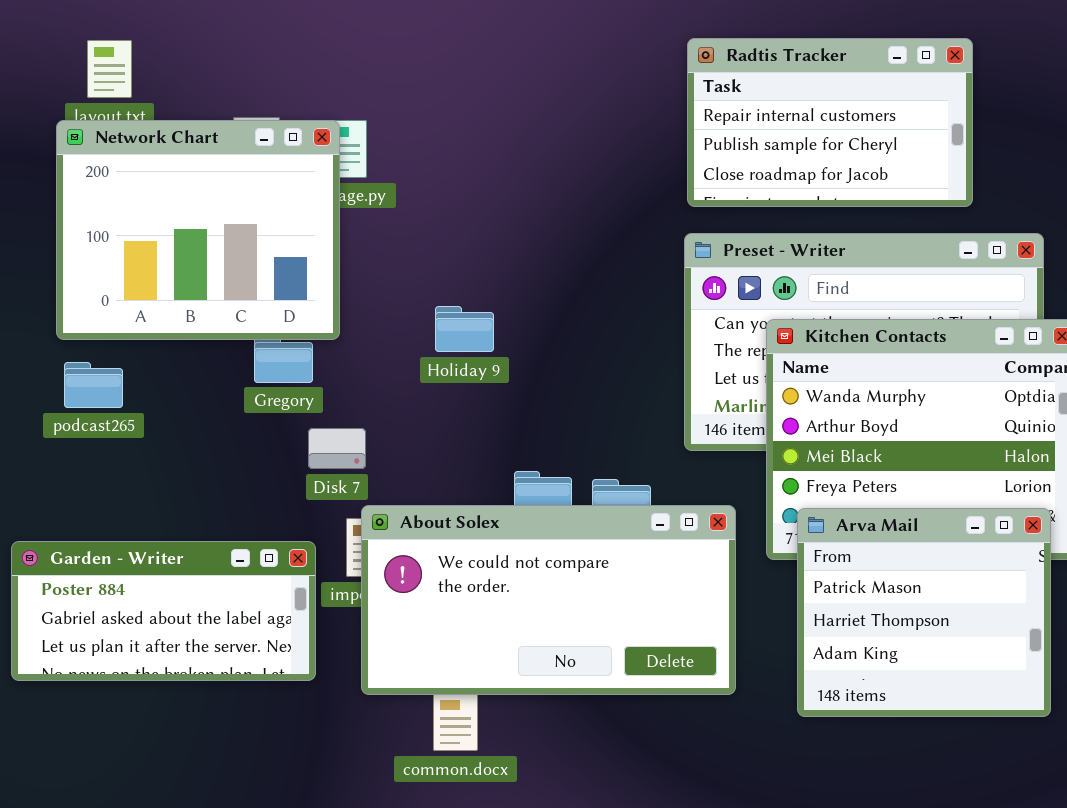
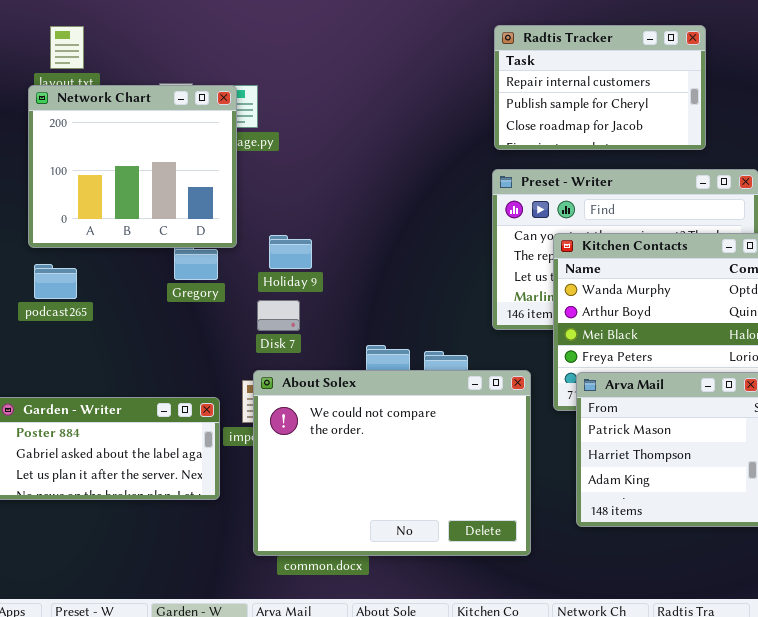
Holiday 9: [435,306,494,352] -> [269,235,312,269], moved
Disk 7: [308,428,366,469] -> [257,300,300,331], moved
About Solex: [361,505,736,695] -> [253,370,531,556], resized

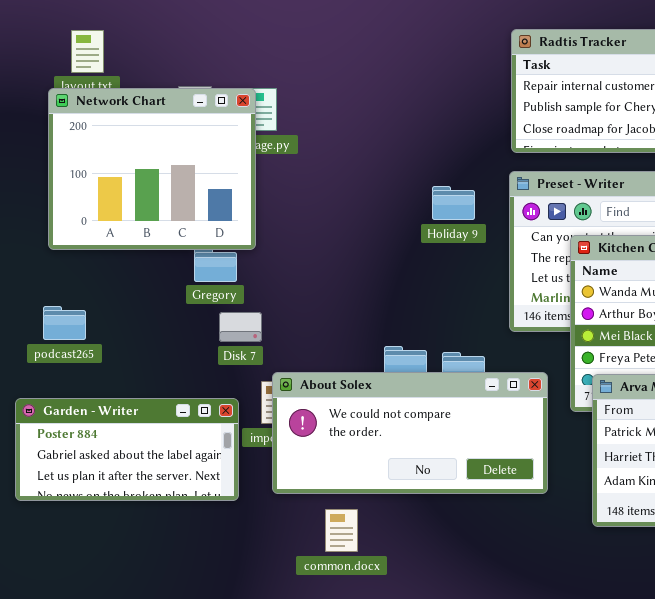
Holiday 9: [269,235,312,269] -> [432,186,475,220], moved
podcast265: [34,264,77,299] -> [43,306,86,340], moved
Disk 7: [257,300,300,331] -> [219,312,262,342], moved
About Solex: [253,370,531,556] -> [272,372,548,494], resized

